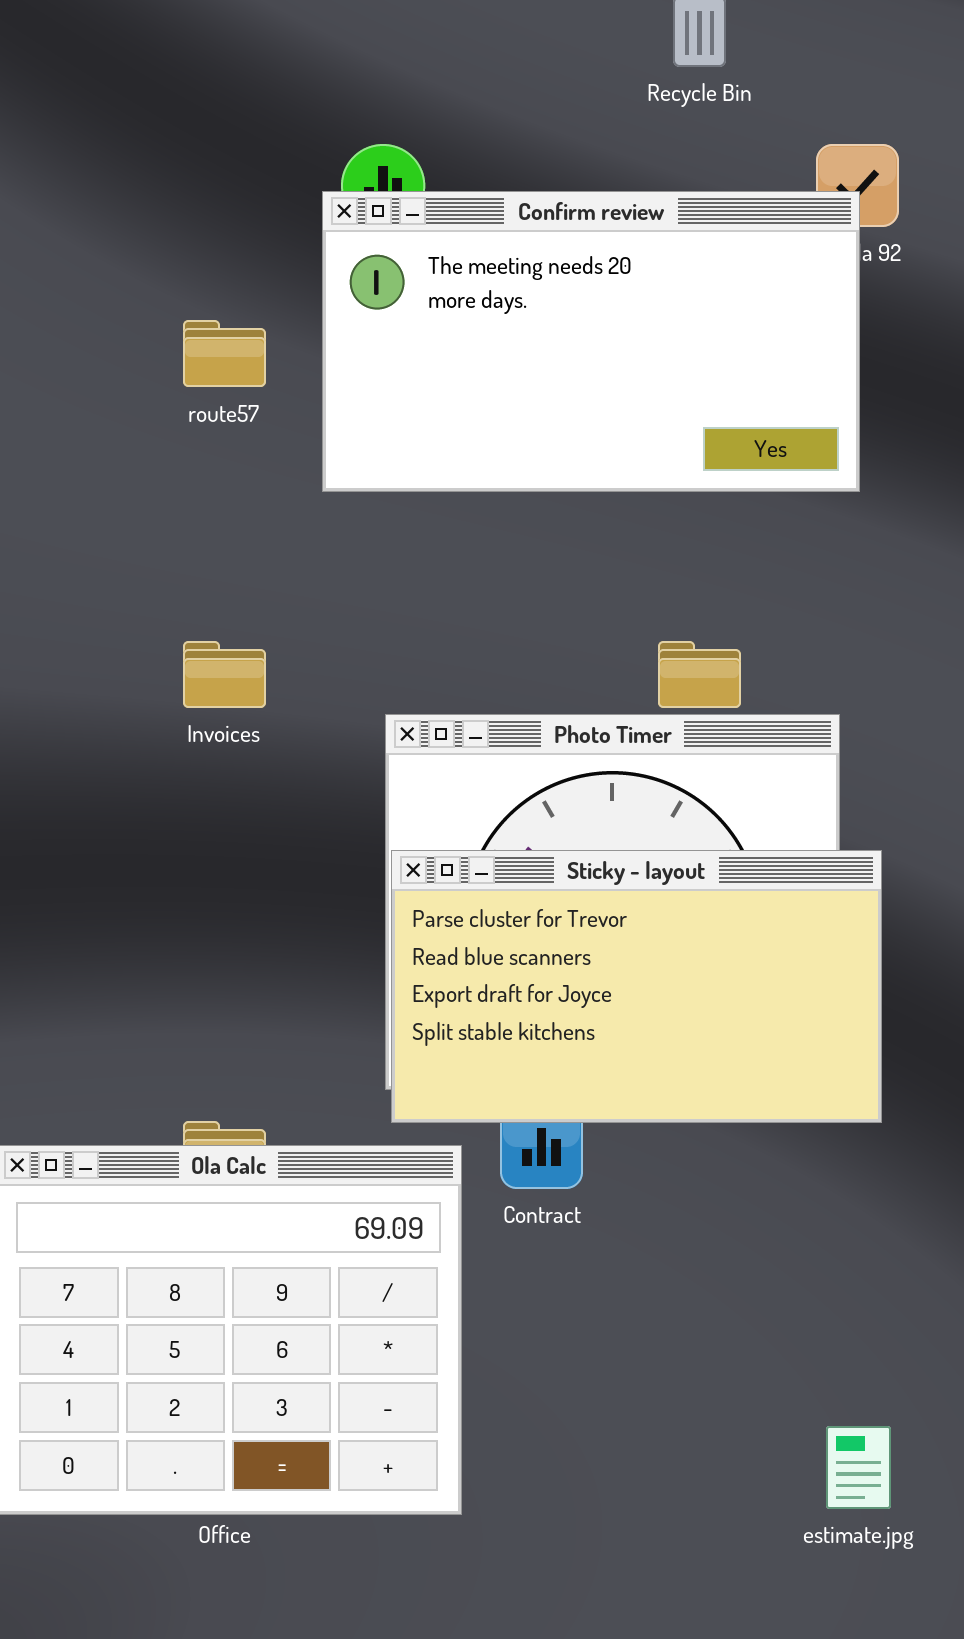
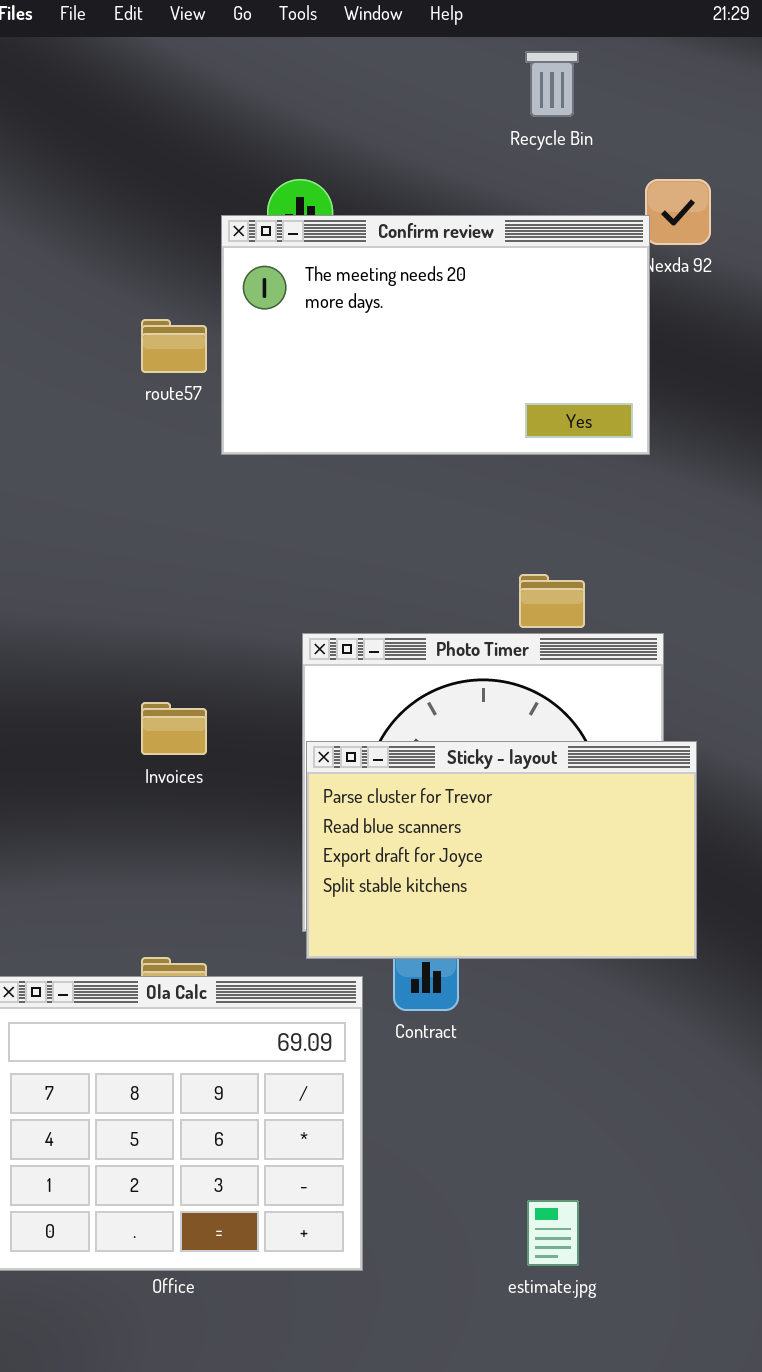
Confirm review: [322,191,860,492] -> [221,215,650,455], moved
Invoices: [183,641,266,708] -> [141,702,207,755], moved
estimate.jpg: [826,1426,891,1509] -> [527,1200,579,1266], moved

